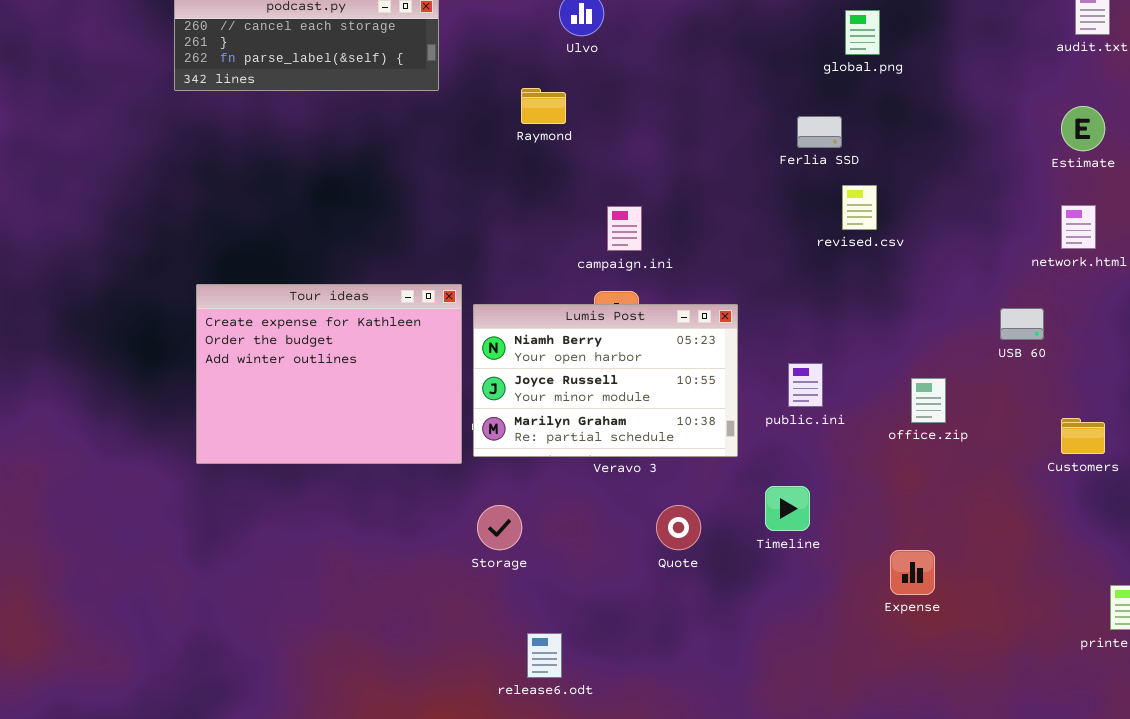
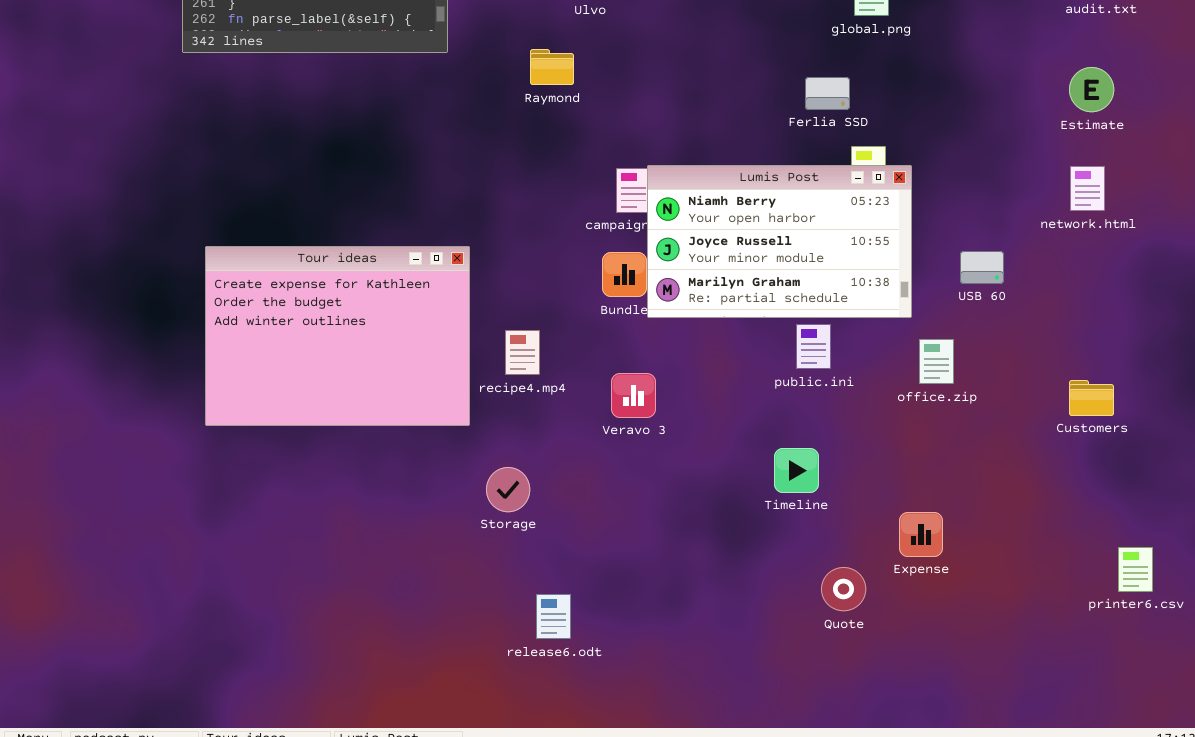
Lumis Post: [473,304,738,457] -> [647,165,912,318], moved
USB 60: [1000,308,1044,340] -> [960,251,1004,284], moved
Quote: [656,505,701,550] -> [821,567,866,611], moved

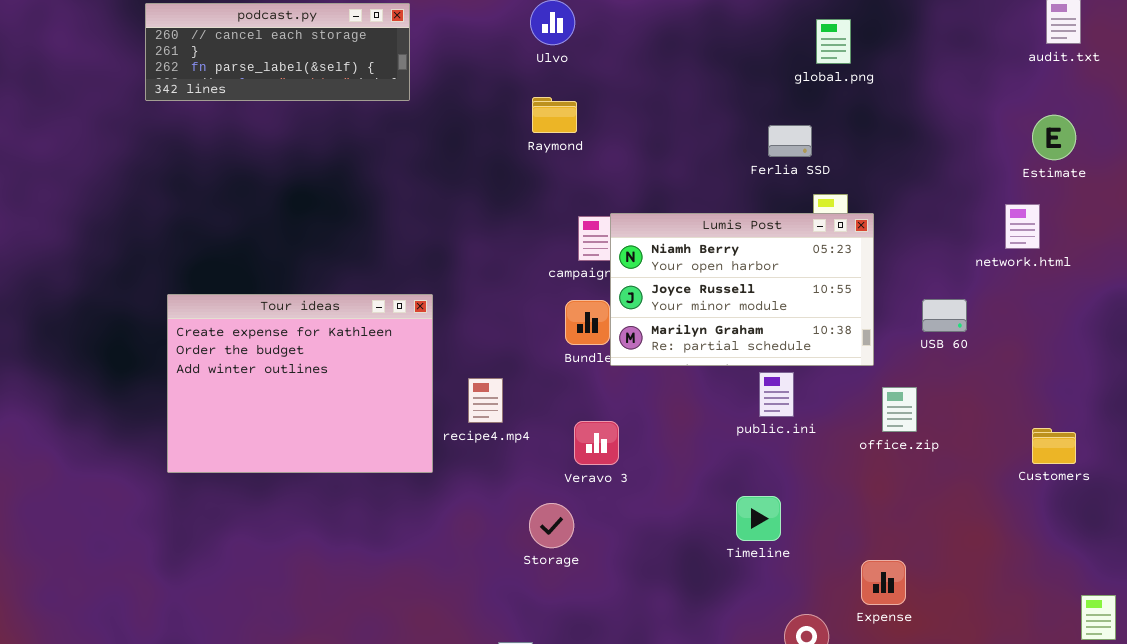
Raymond: [530,49,574,85] -> [532,97,577,133], moved
network.html: [1070,166,1105,211] -> [1005,204,1040,249], moved
Storage: [486,467,530,512] -> [529,503,574,548], moved

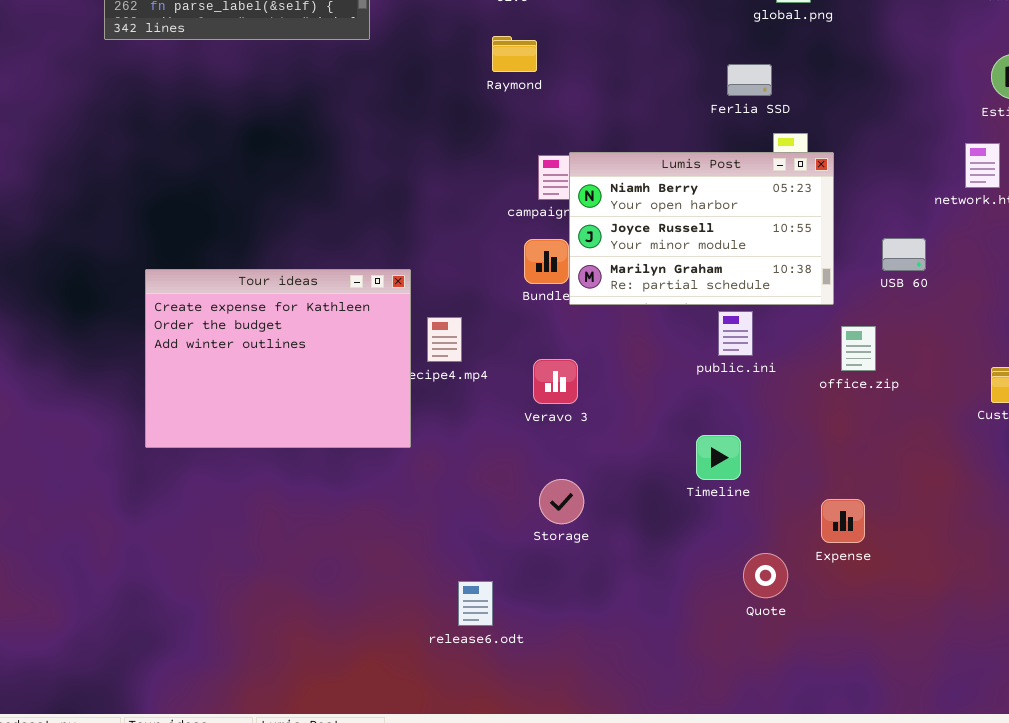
Tour ideas: [167,294,433,473] -> [145,269,411,448], moved
Storage: [529,503,574,548] -> [539,479,584,524], moved

